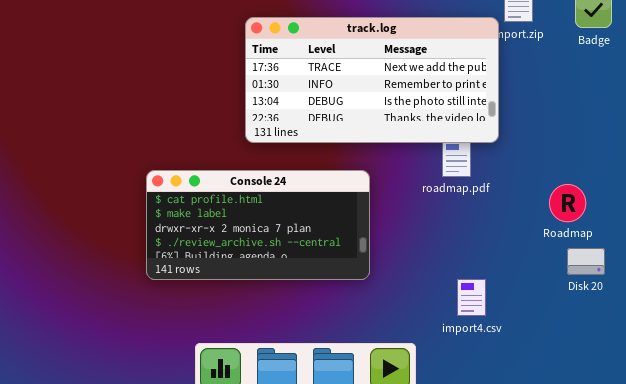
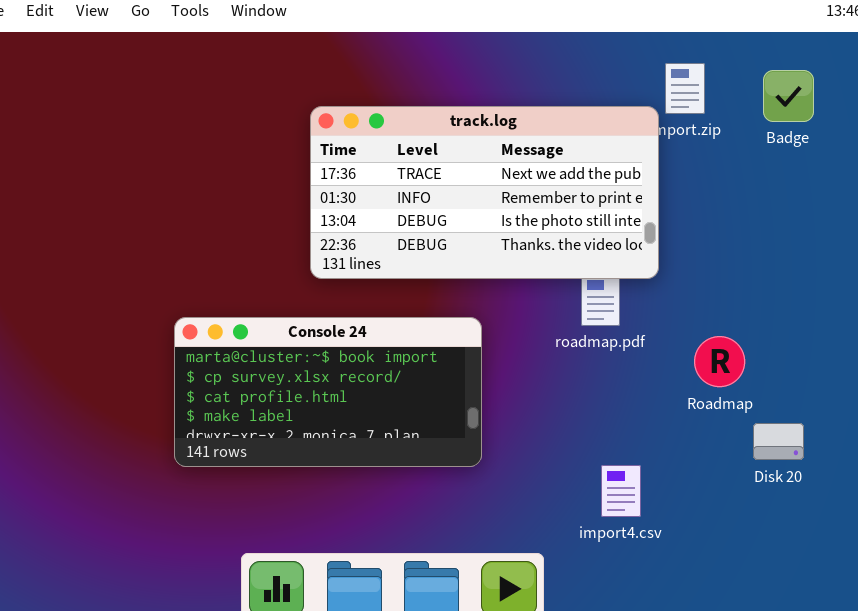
Console 24: [146,170,370,280] -> [174,317,482,467], scrolled up 2 rows
Roadmap: [549,184,586,222] -> [694,336,745,387], moved

